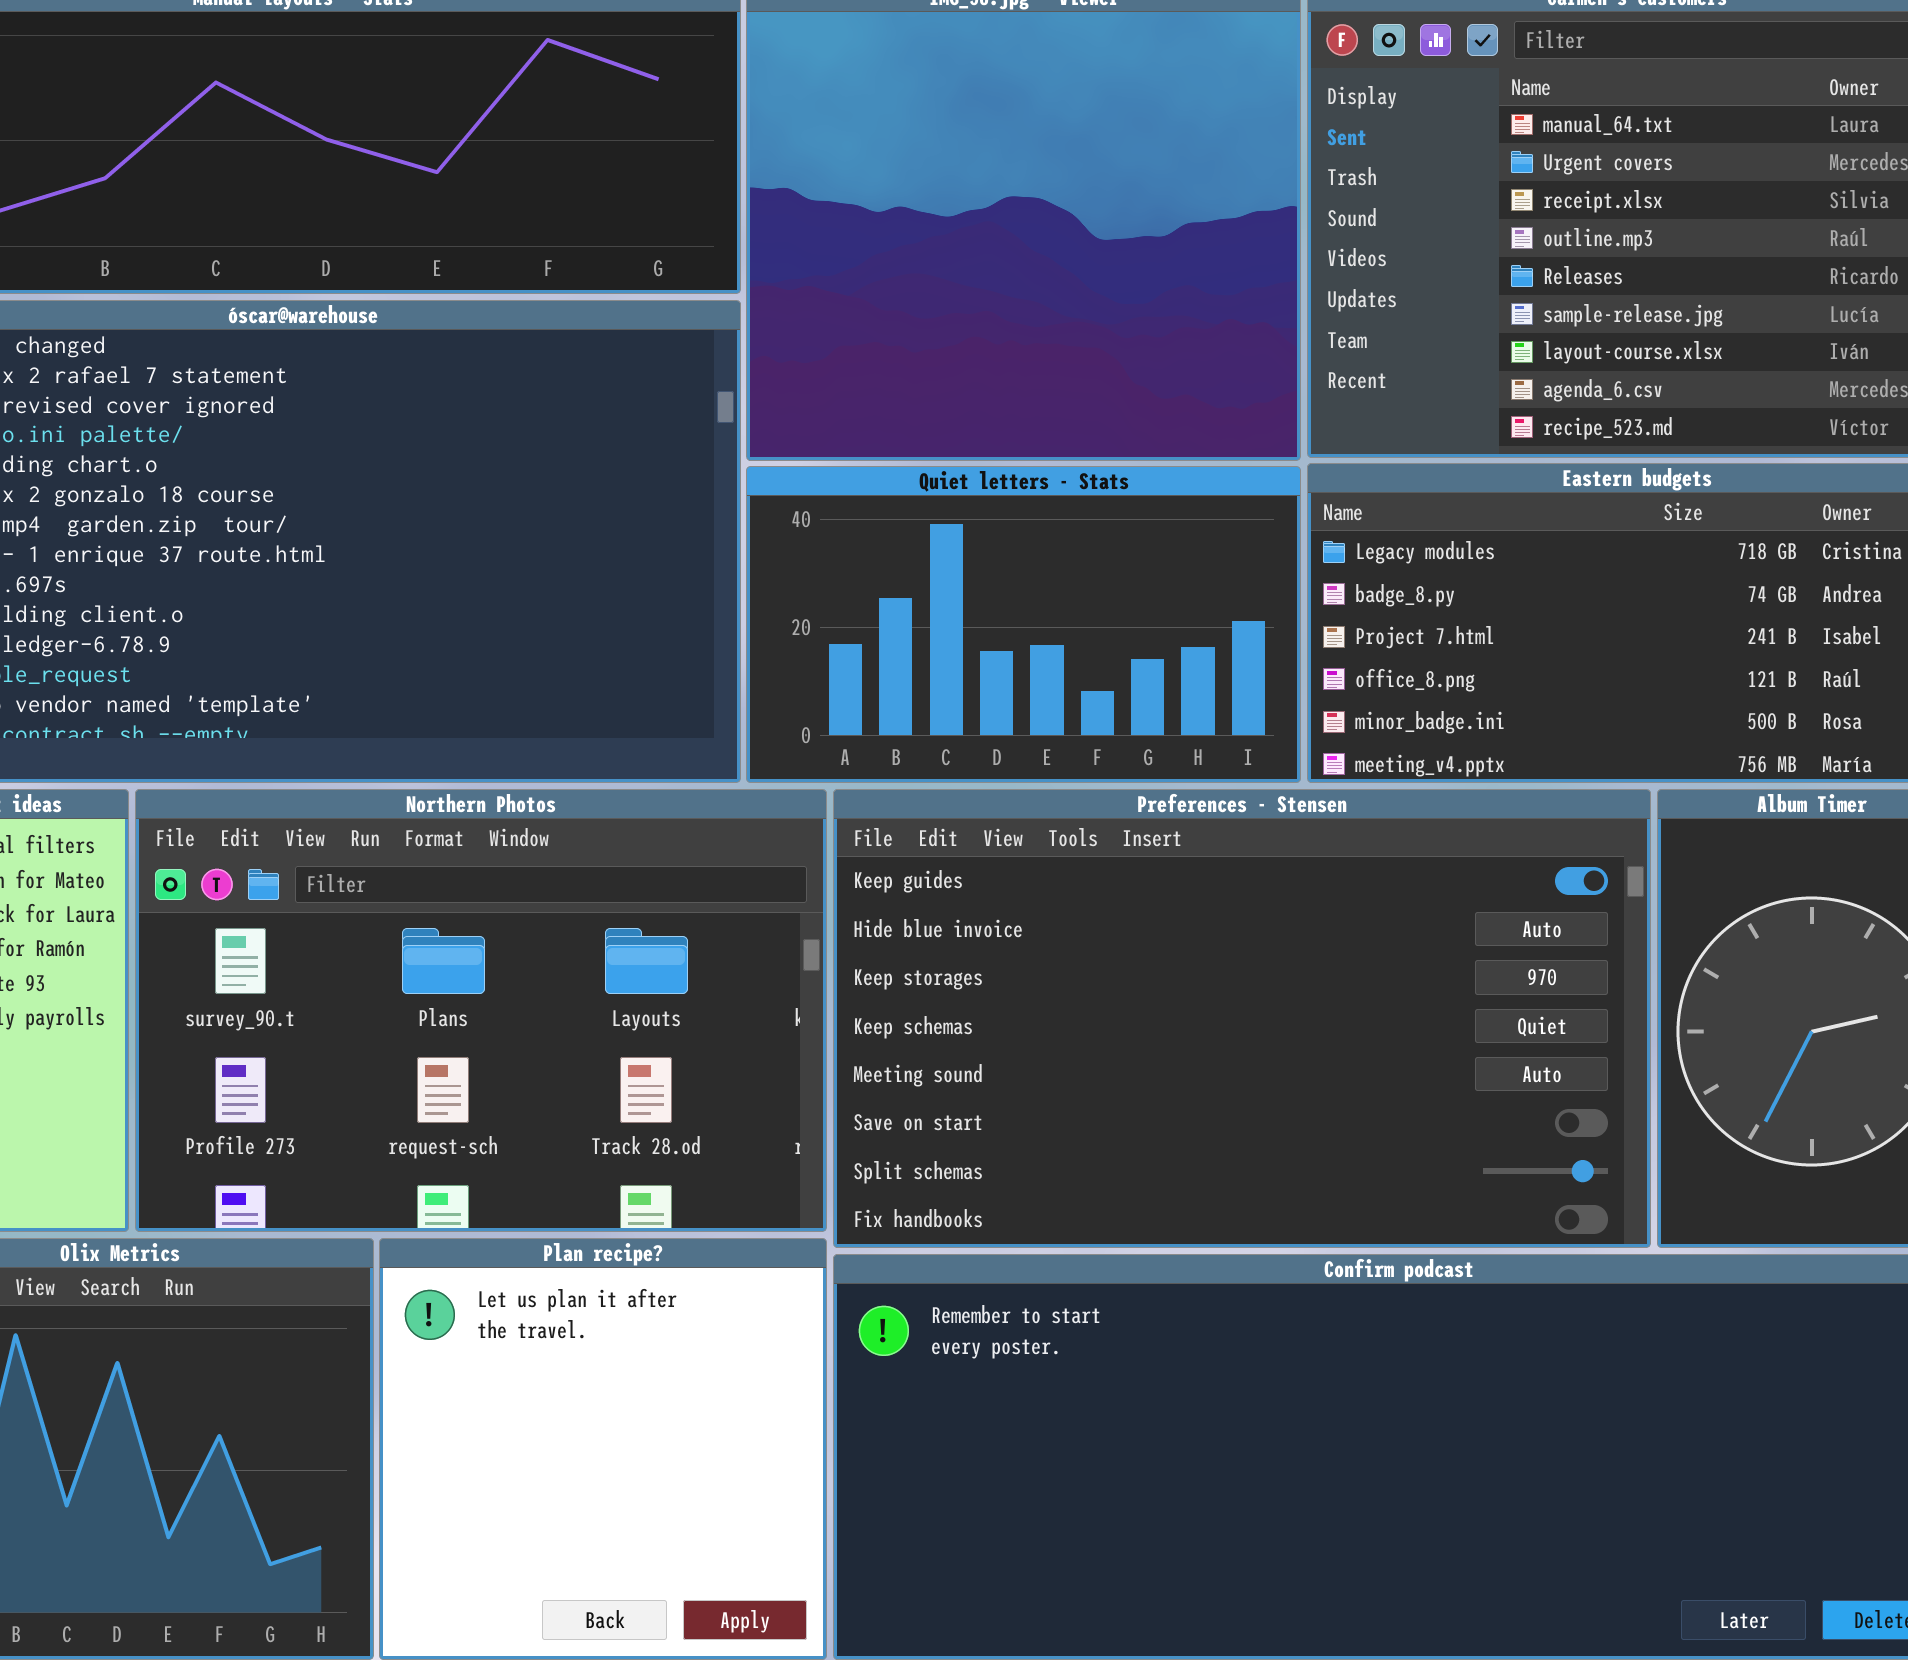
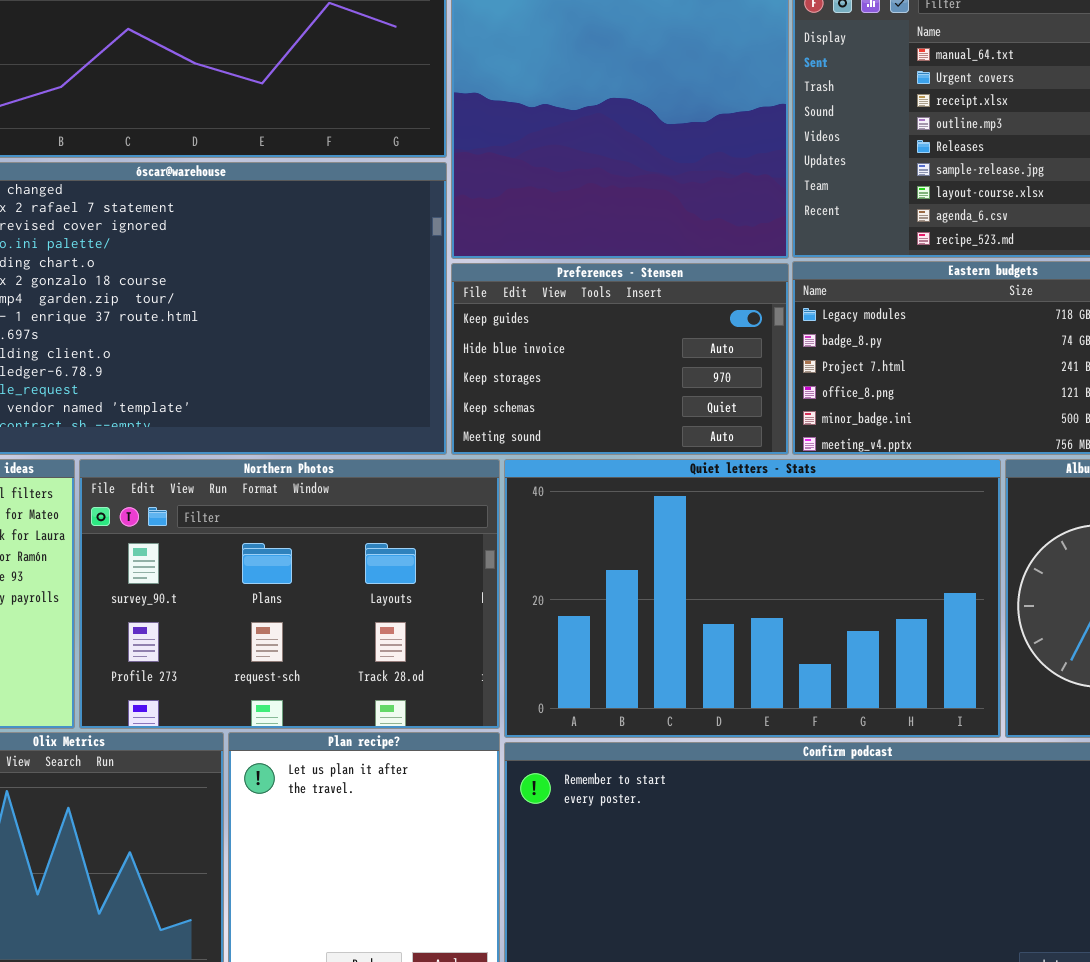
Quiet letters - Stats: [746,466,1301,783] -> [504,459,1001,738], moved, resized
Preferences - Stensen: [833,789,1651,1248] -> [451,263,789,455], moved, resized

